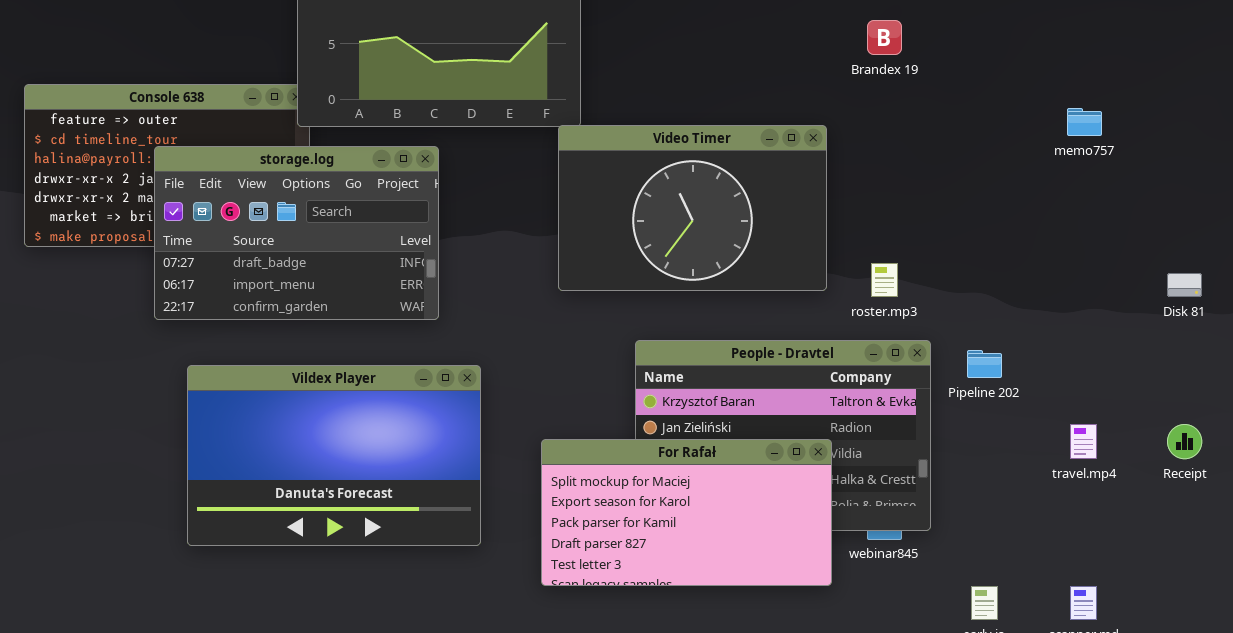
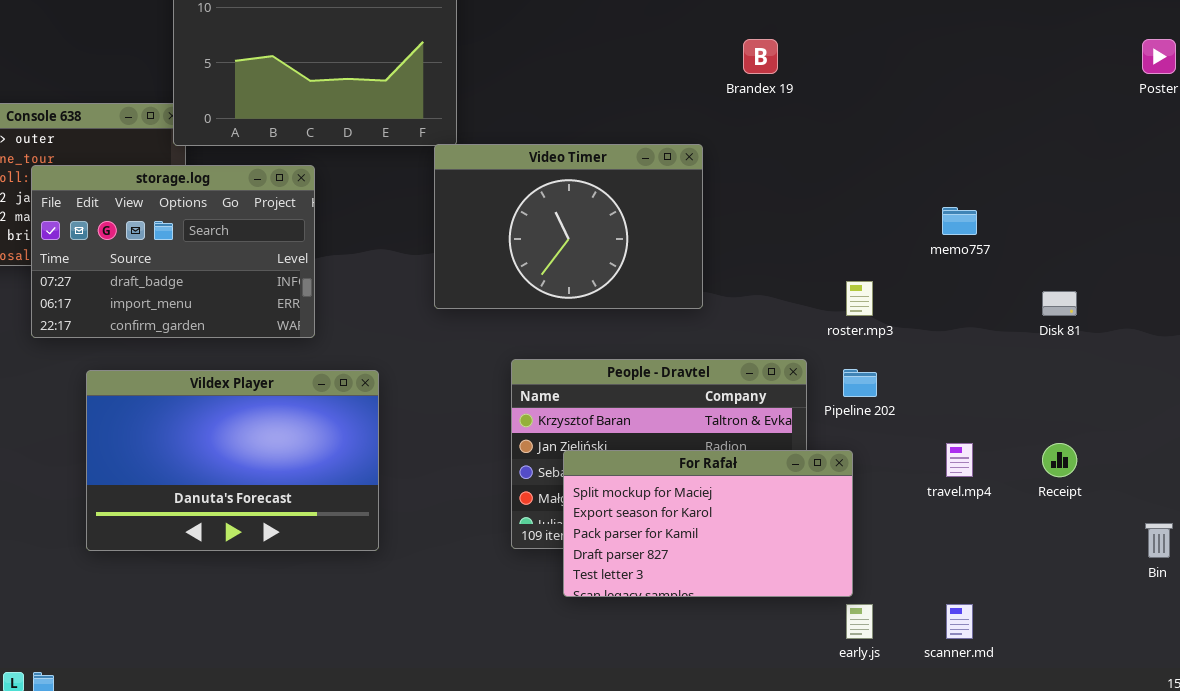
memo757: [1067,108,1102,136] -> [942,207,977,235], moved
roster.mp3: [871,263,898,297] -> [846,281,873,316], moved
Vildex Player: [187,365,481,546] -> [86,370,379,551], moved
For Rafał: [541,439,832,586] -> [563,450,853,597], moved

